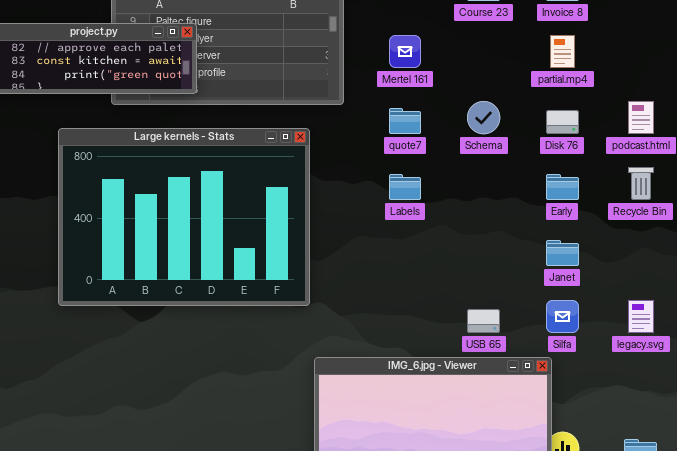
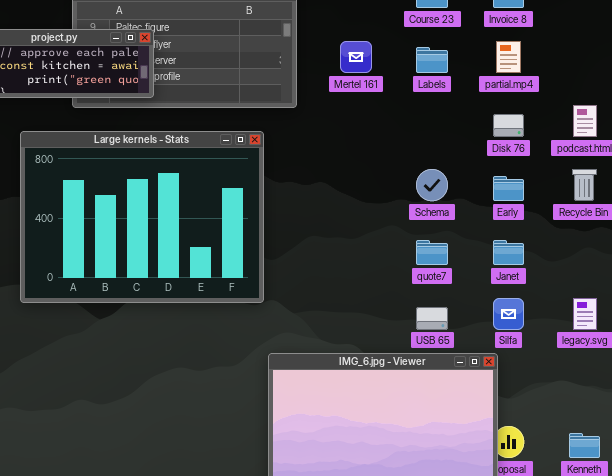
Schema: [467,101,500,134] -> [416,169,448,201], moved
quote7: [389,108,421,134] -> [416,240,448,265], moved
Labels: [389,174,421,200] -> [416,47,448,73], moved

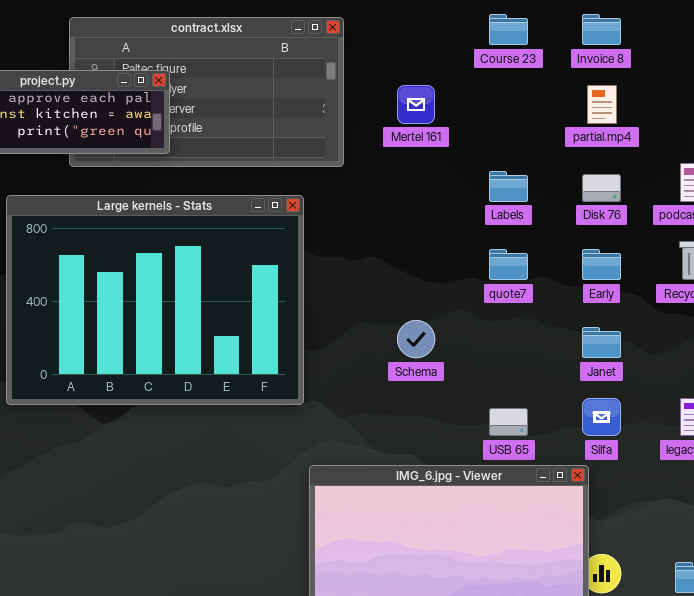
Labels: [416,47,448,73] -> [489,171,528,202], moved
Schema: [416,169,448,201] -> [397,320,435,358], moved
quote7: [416,240,448,265] -> [489,249,528,280], moved

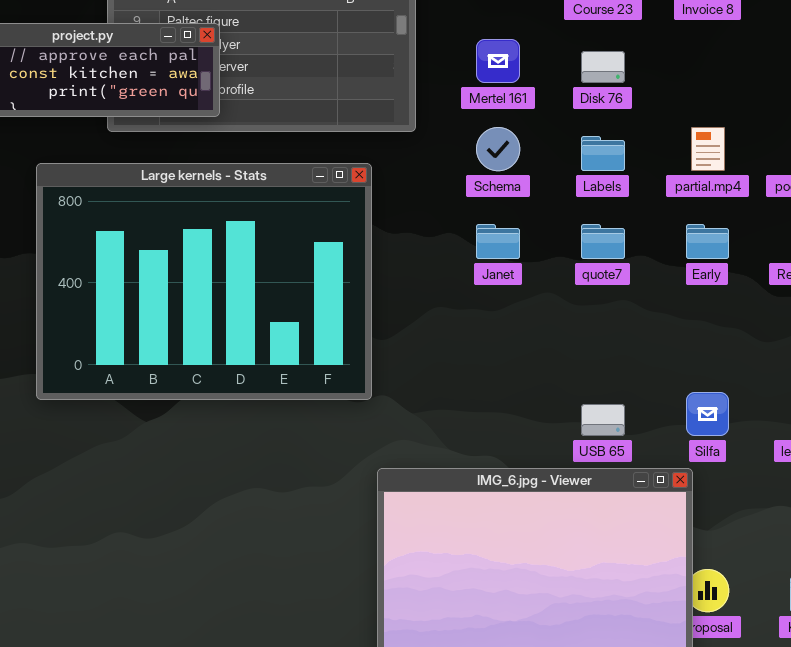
partial.mp4: [587,85,617,124] -> [691,127,725,171], moved
Disk 76: [582,174,621,202] -> [581,51,625,83], moved
Schema: [397,320,435,358] -> [476,127,520,171], moved
Janet: [582,327,621,358] -> [476,224,520,259], moved

